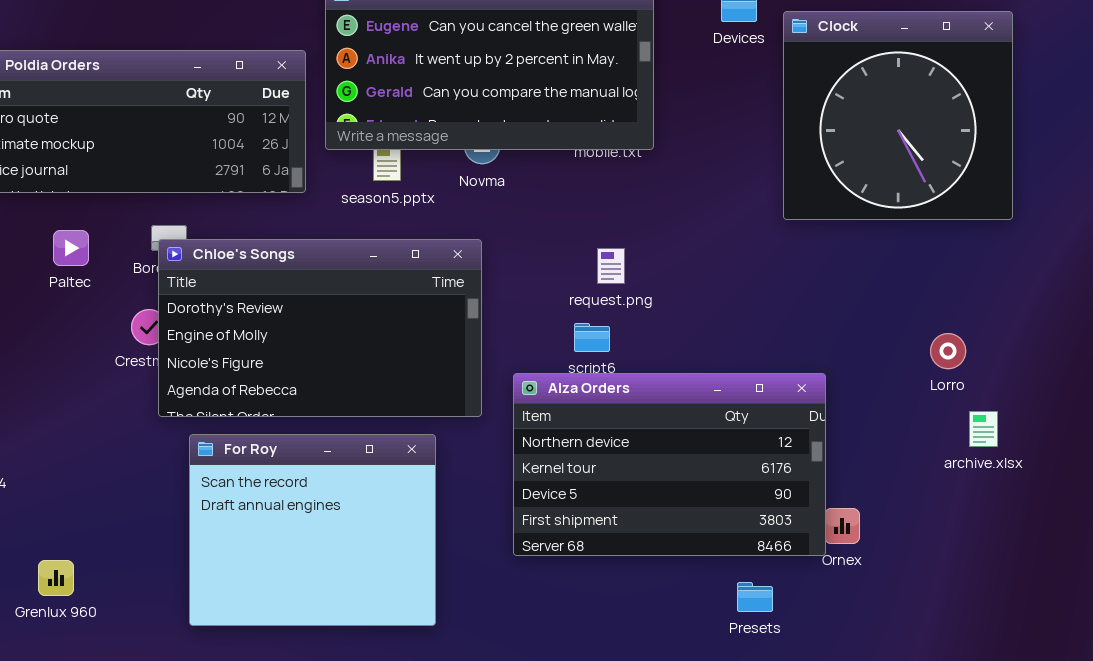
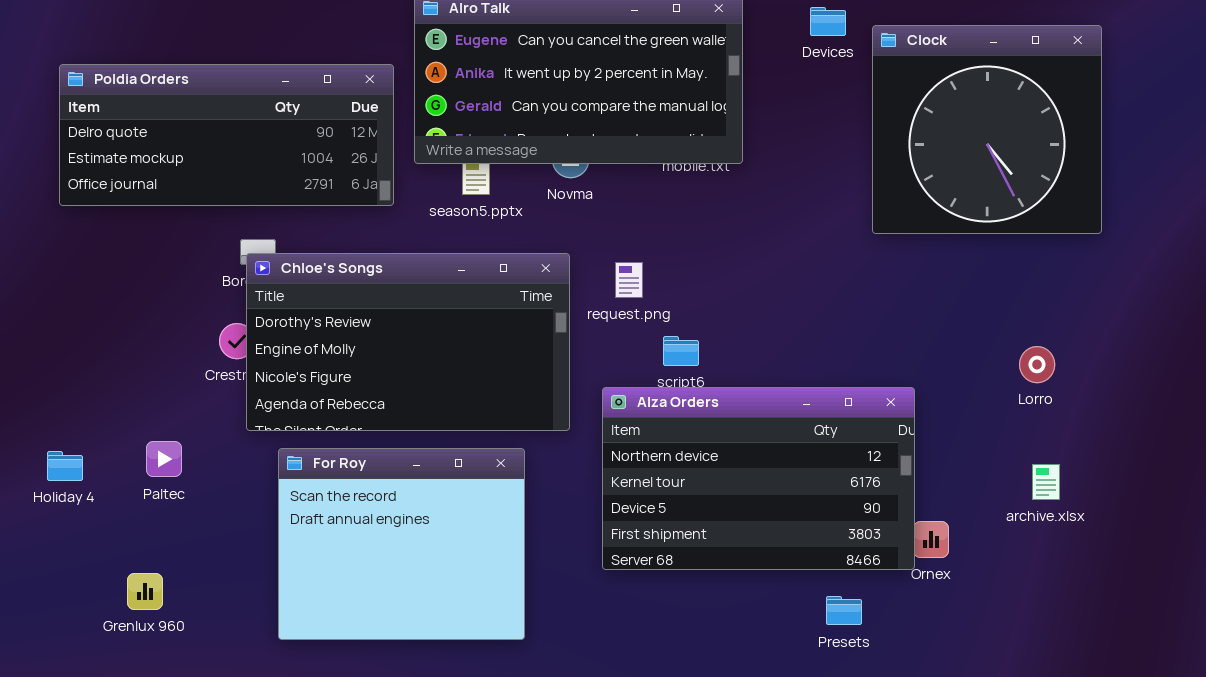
Paltec: [53,230,89,266] -> [146,441,182,477], moved
request.png: [597,248,625,284] -> [615,262,643,298], moved
archive.xlsx: [969,411,998,447] -> [1032,464,1060,500], moved

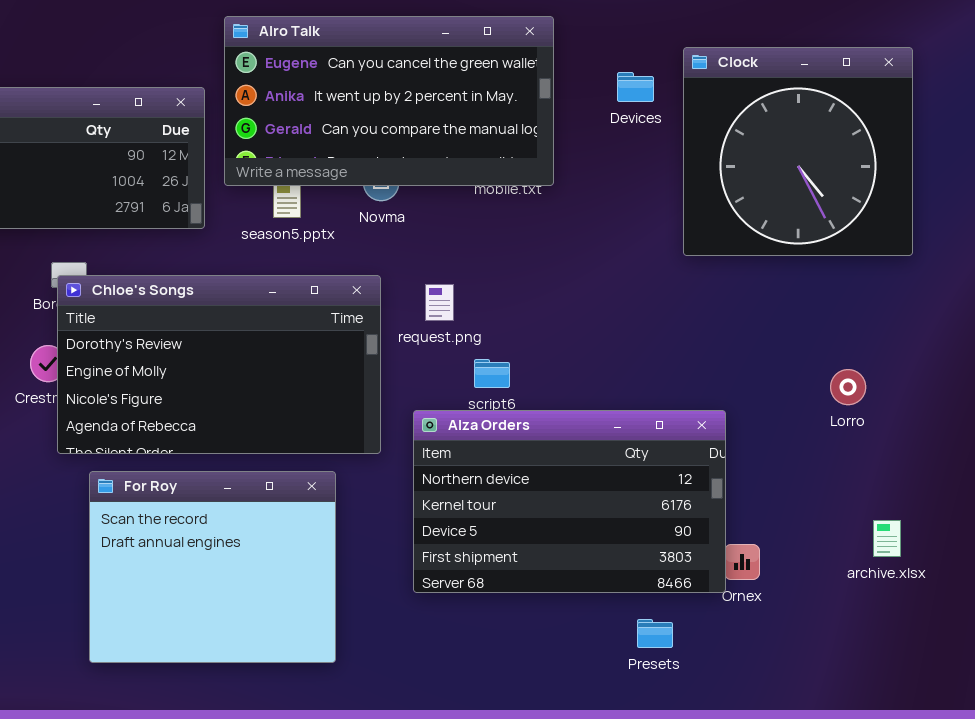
Devices: [810,7,846,36] -> [617,72,654,102], moved
archive.xlsx: [1032,464,1060,500] -> [873,520,901,557], moved

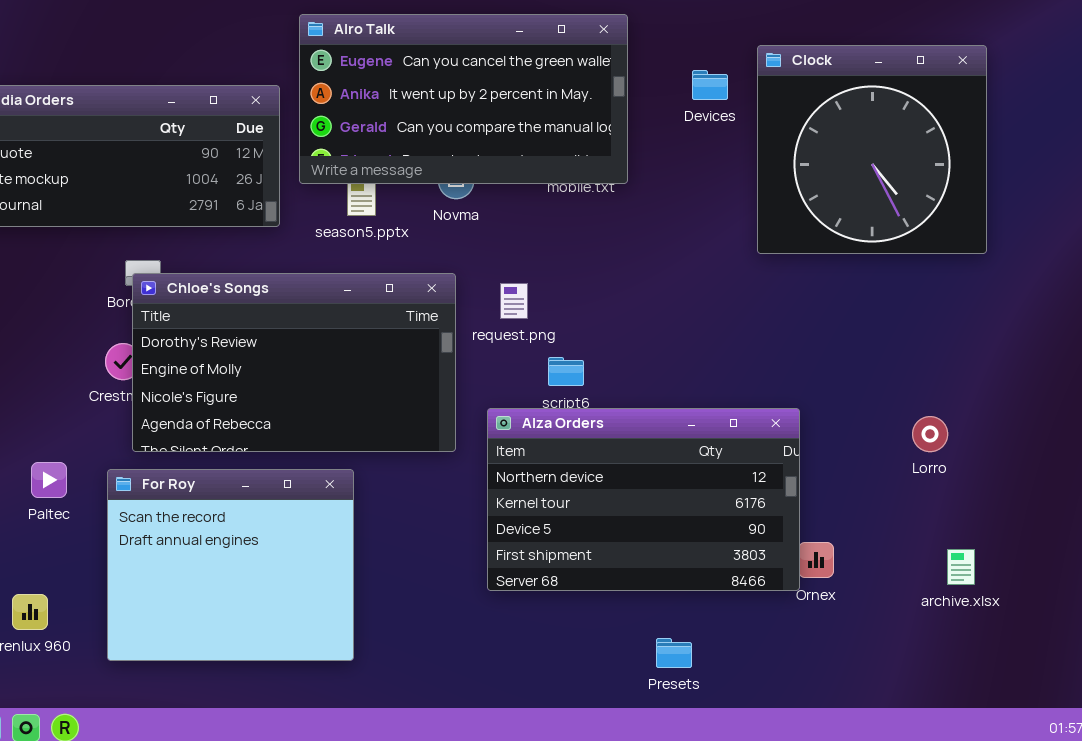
Lorro: [830,369,866,405] -> [912,416,948,452], moved
For Roy: [89,471,336,663] -> [107,469,354,661], moved
archive.xlsx: [873,520,901,557] -> [947,549,975,585], moved
Presets: [637,619,673,648] -> [656,638,692,668], moved

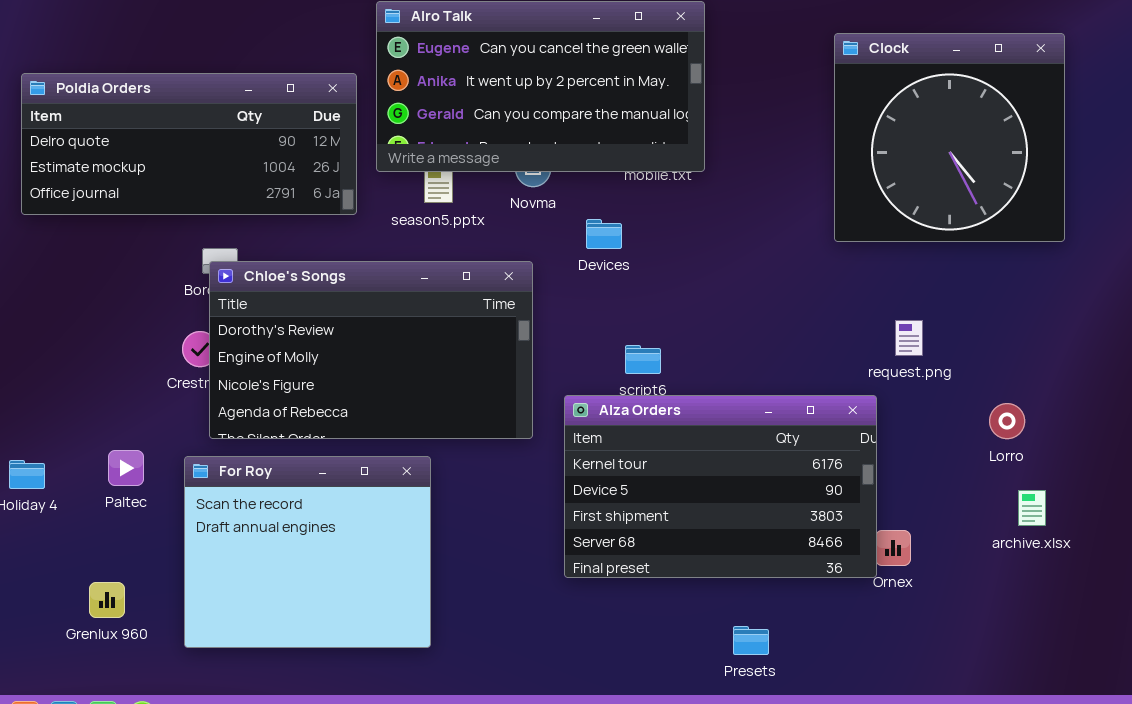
Devices: [692,70,728,100] -> [586,219,622,249], moved
request.png: [500,283,528,319] -> [895,320,923,356], moved
Alza Orders: [487,408,800,591] -> [564,395,877,578], scrolled down 1 row
archive.xlsx: [947,549,975,585] -> [1018,490,1046,526], moved

